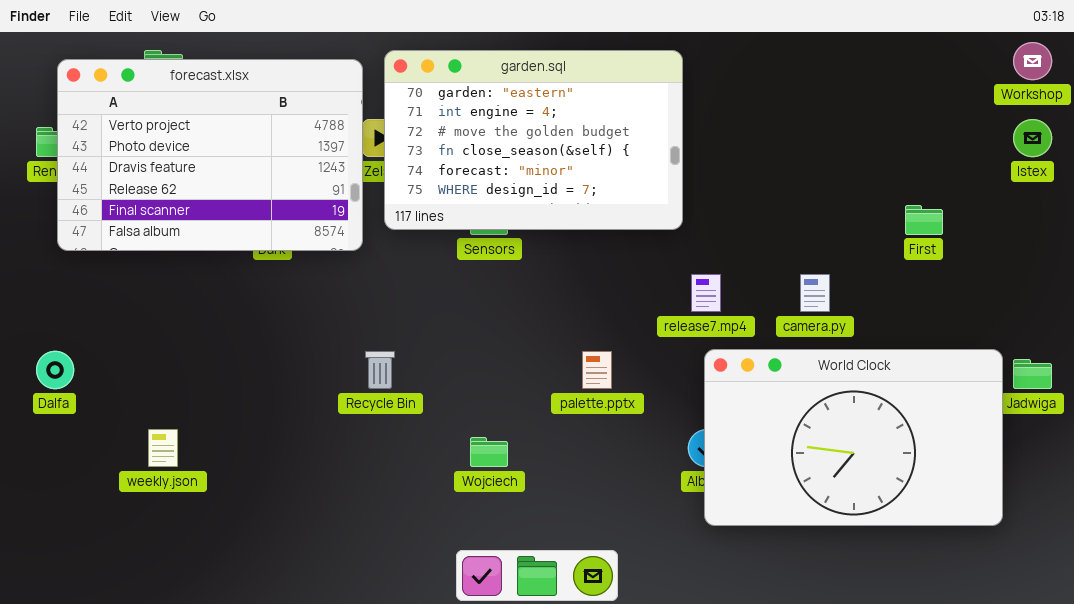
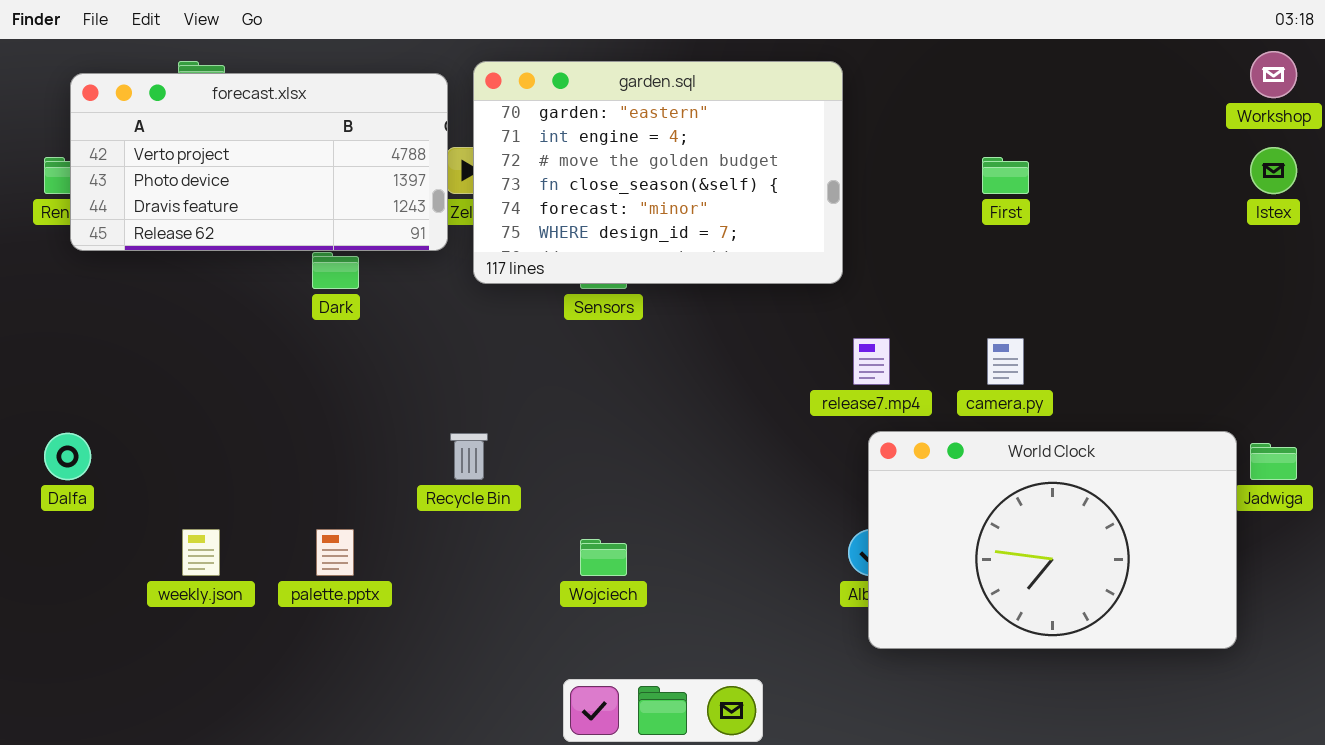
forecast.xlsx: [57,59,363,251] -> [70,73,448,251], resized
First: [905,205,943,235] -> [982,157,1029,194], moved
palette.pptx: [582,351,612,389] -> [316,529,354,576], moved

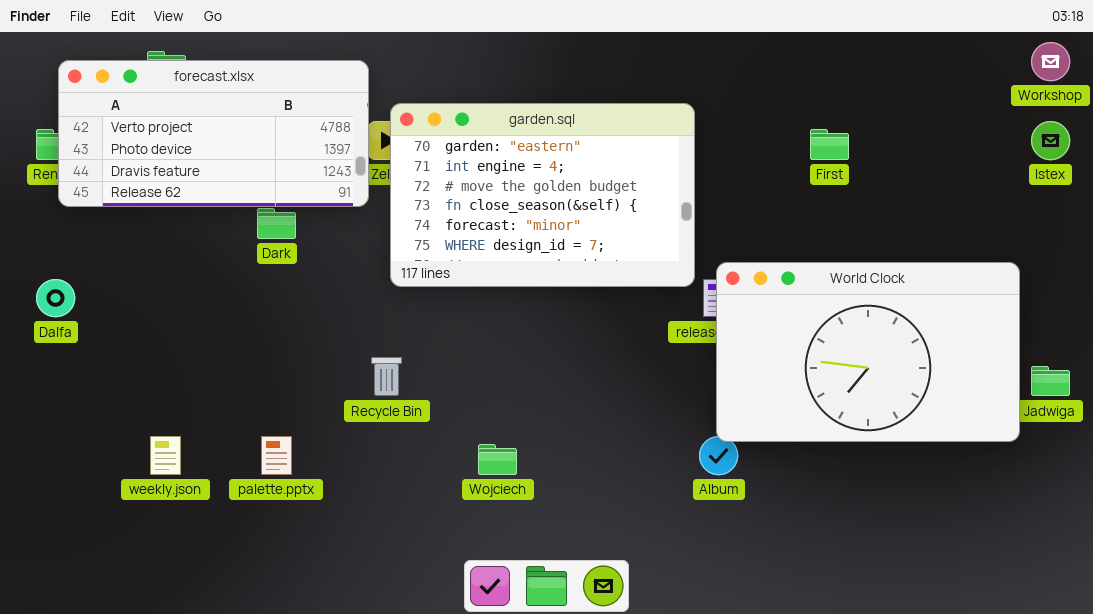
garden.sql: [473,61,843,284] -> [390,103,695,287], moved
World Clock: [868,431,1237,649] -> [716,262,1020,442], moved
Dalfa: [44,433,91,480] -> [36,279,75,317], moved

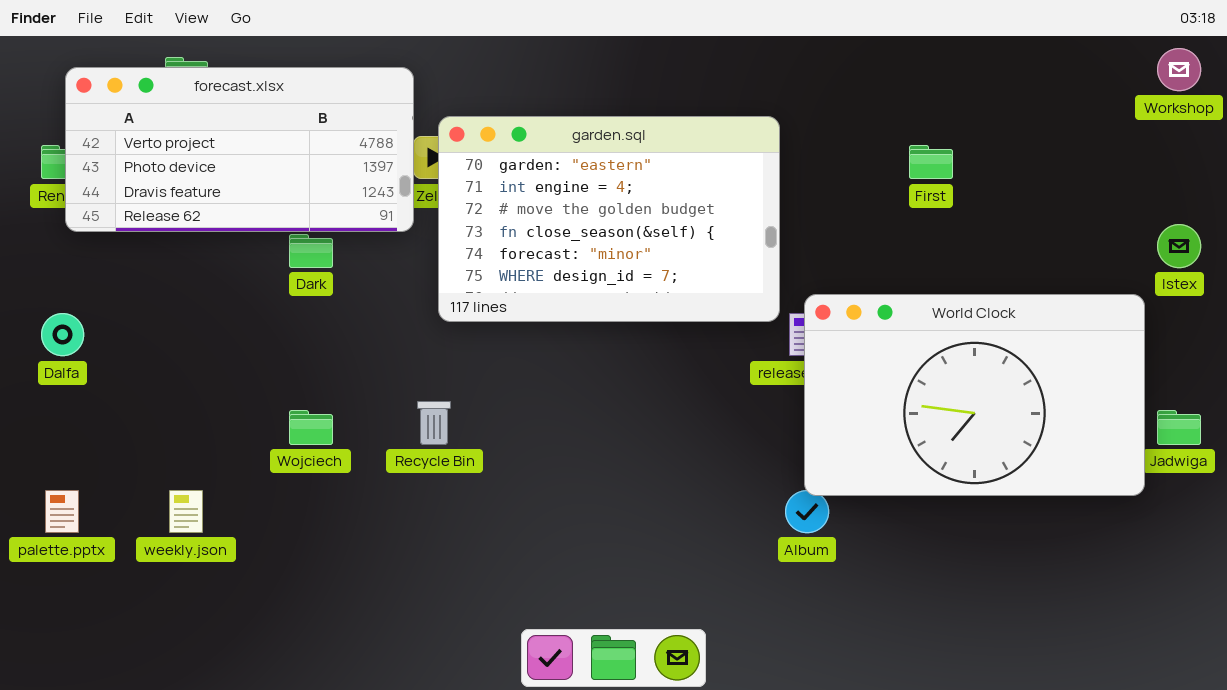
Istex: [1031,121,1070,160] -> [1157,224,1201,268], moved
palette.pptx: [261,436,292,475] -> [45,490,79,533], moved
Wojciech: [478,444,517,475] -> [289,410,333,445], moved

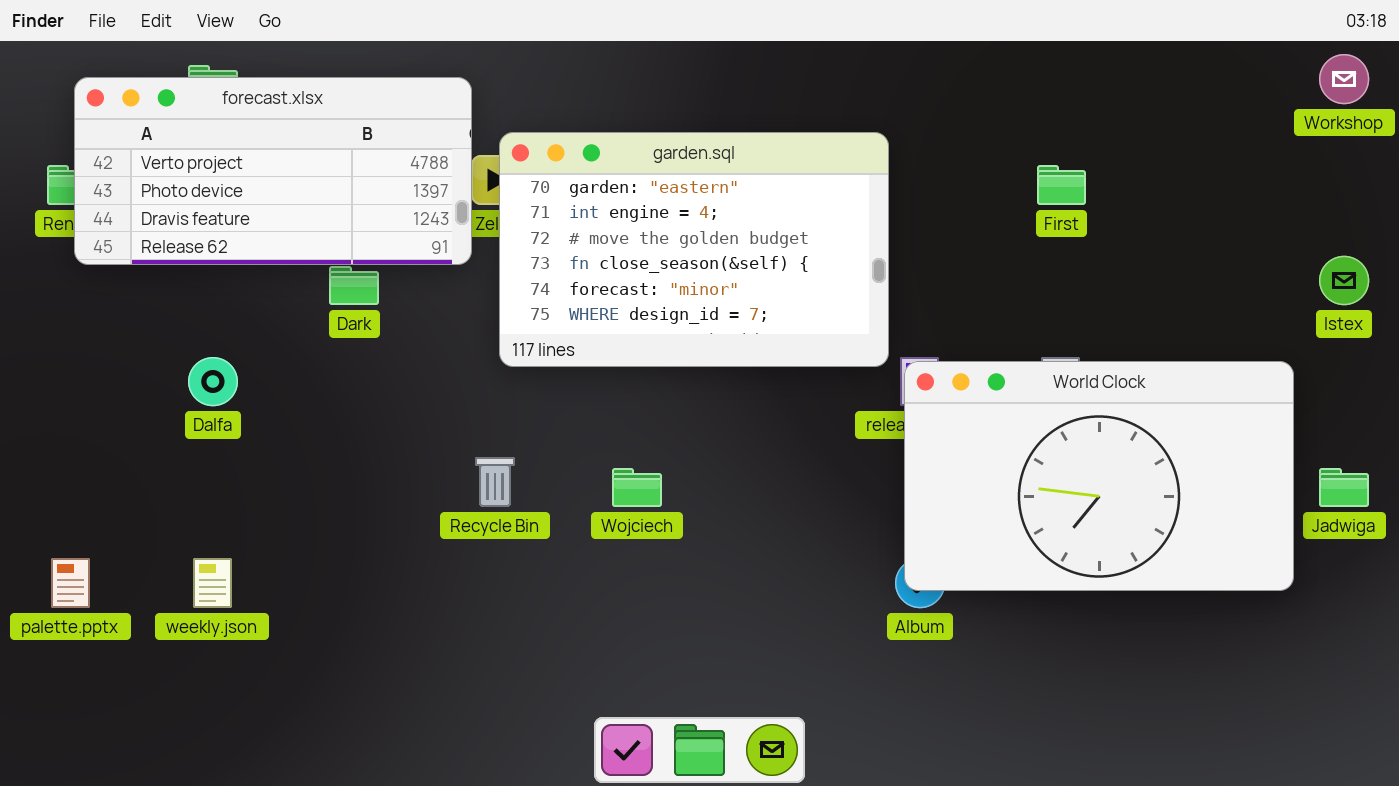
World Clock: [804,294,1145,496] -> [904,361,1294,591], moved
Dalfa: [41,313,84,356] -> [188,357,238,406], moved
Wojciech: [289,410,333,445] -> [612,468,662,507], moved

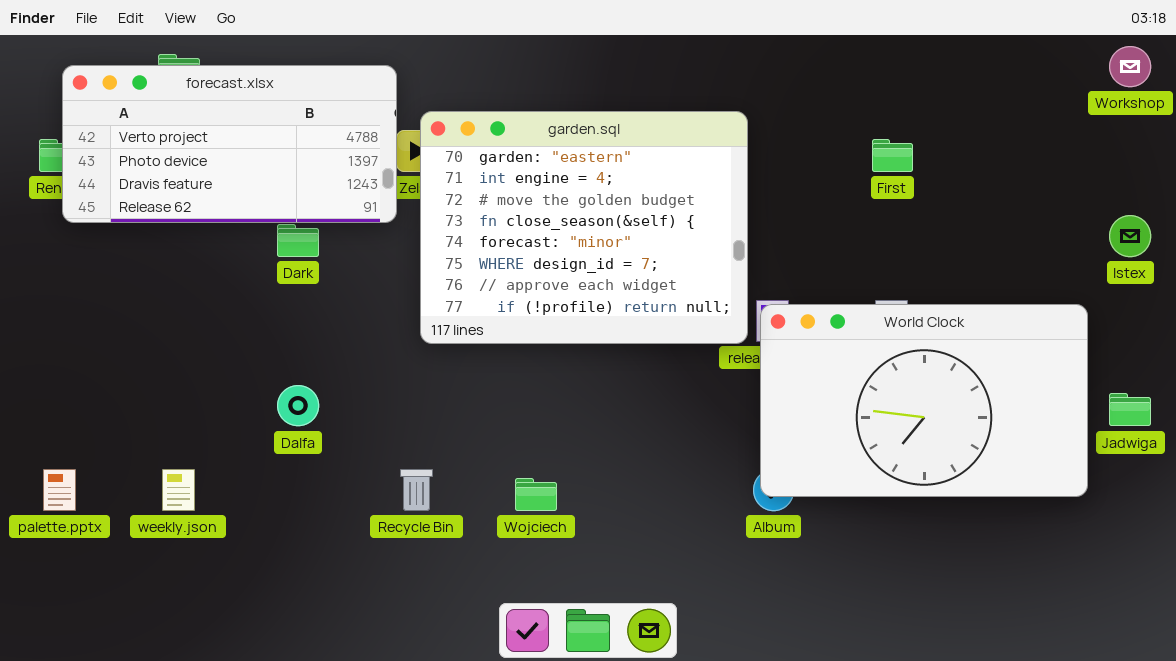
garden.sql: [499,132,889,367] -> [420,111,748,344], resized
Dalfa: [188,357,238,406] -> [277,385,319,426], moved
Recycle Bin: [475,457,515,507] -> [400,469,433,511], moved
Wojciech: [612,468,662,507] -> [515,478,557,511], moved

